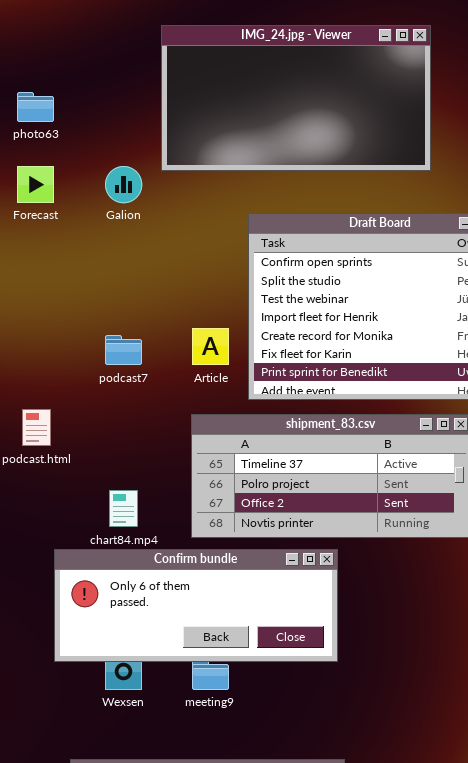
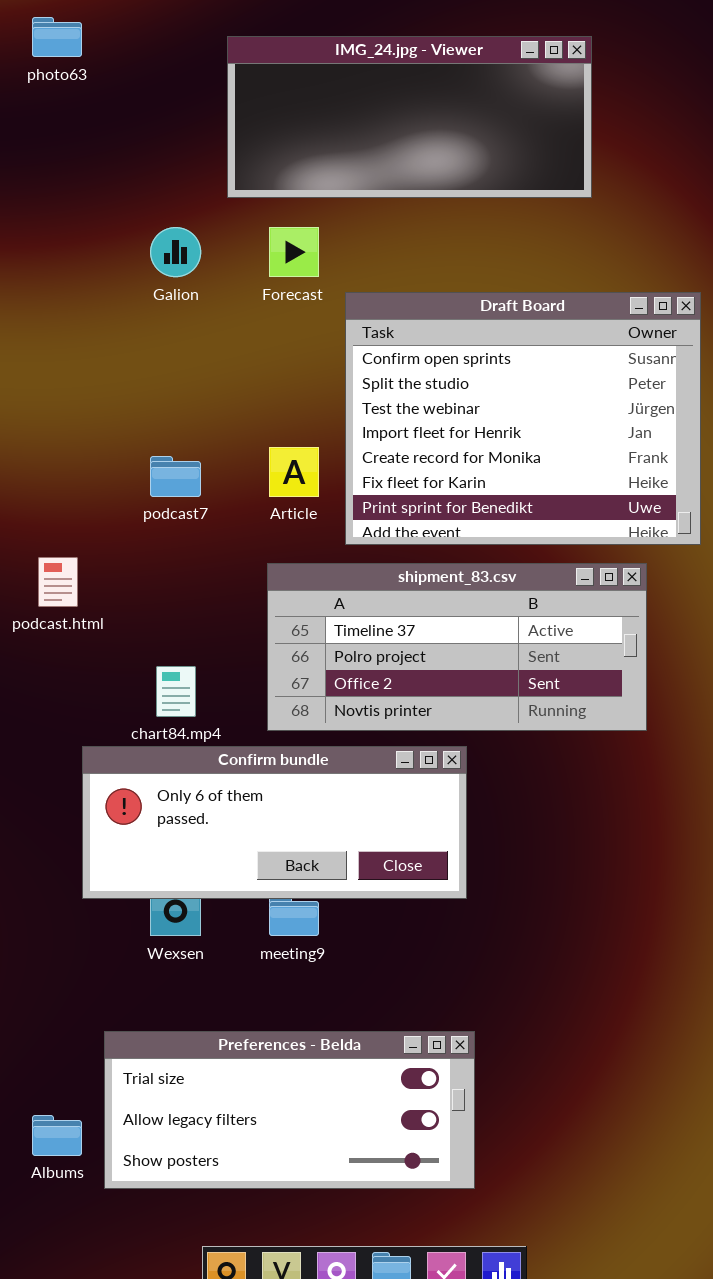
IMG_24.jpg - Viewer: [161,25,431,171] -> [227,36,592,198], resized
photo63: [17,92,54,122] -> [32,17,82,57], moved
Forecast: [17,166,54,203] -> [269,227,319,277], moved

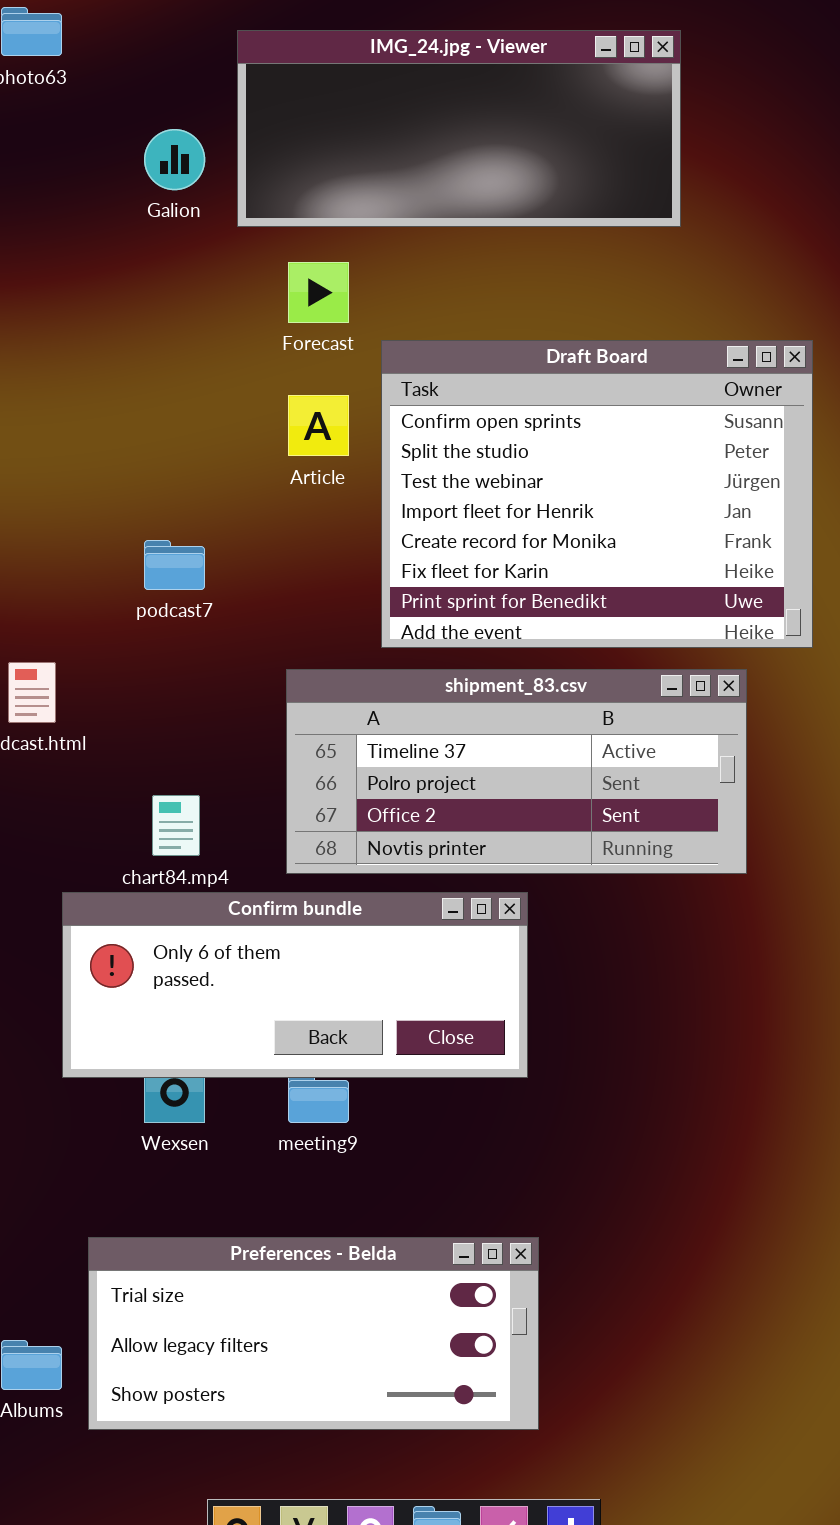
Galion: [150,227,201,277] -> [144,129,205,190], moved
Article: [269,447,319,497] -> [288,395,349,456], moved

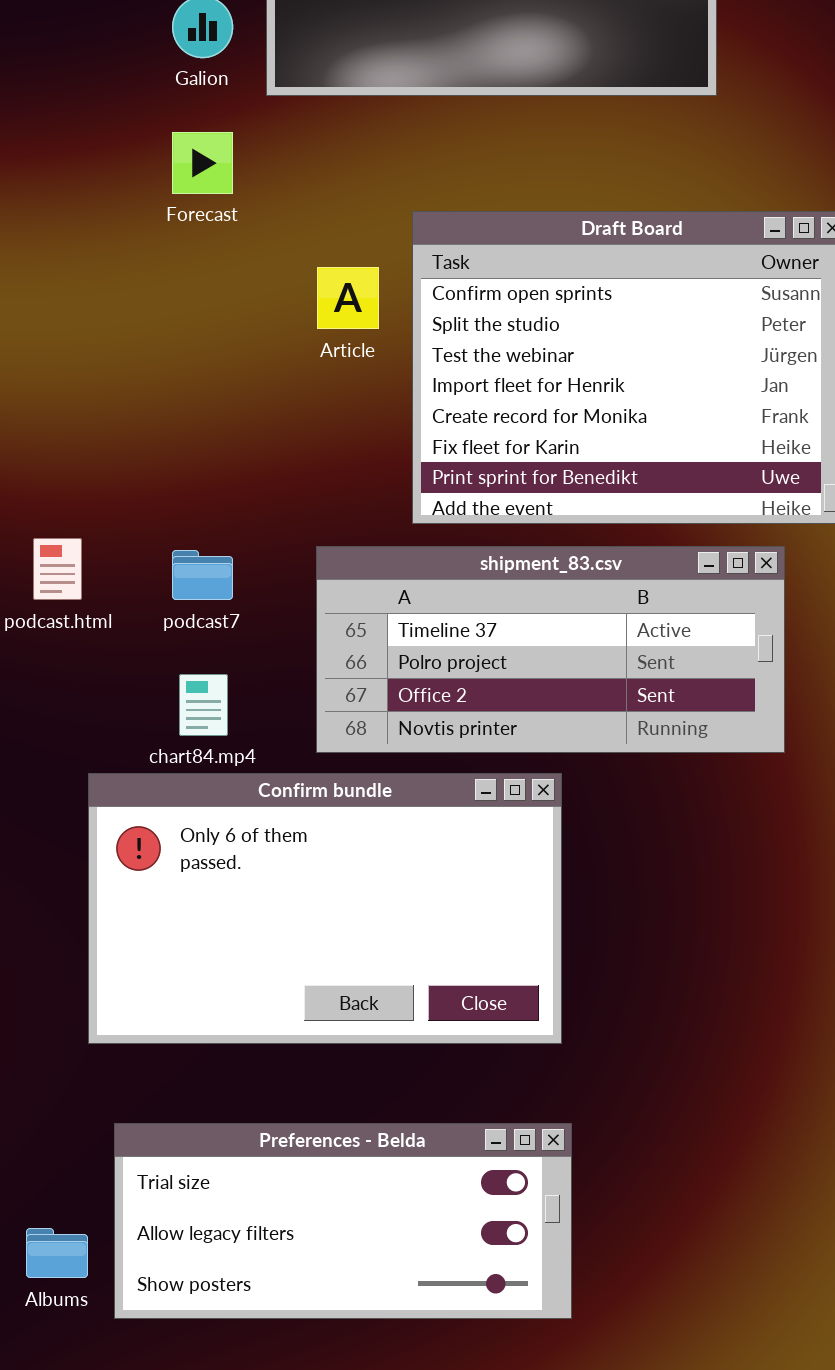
Forecast: [288,262,349,323] -> [172,132,233,194], moved
podcast7: [144,540,205,590] -> [172,550,233,600], moved
Confirm bundle: [62,892,528,1078] -> [88,773,562,1044], resized

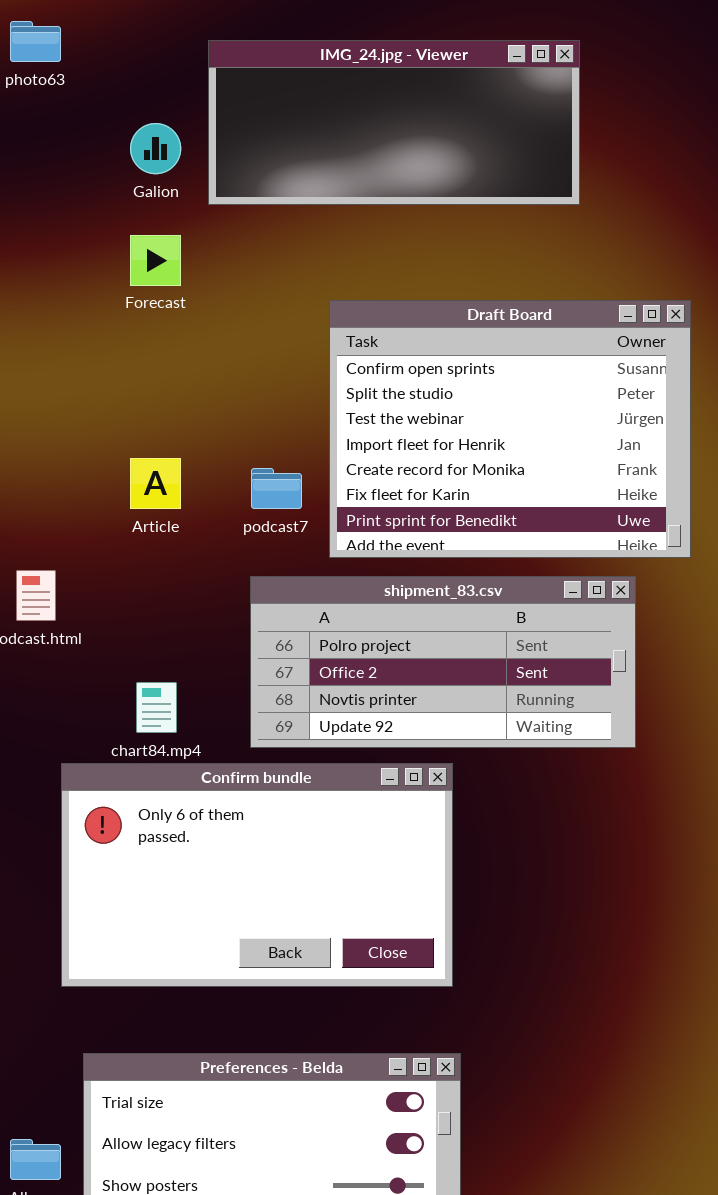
Article: [317,267,379,329] -> [130,458,181,509], moved
shipment_83.csv: [316,546,785,753] -> [250,576,636,748], scrolled down 1 row
podcast7: [172,550,233,600] -> [251,468,302,509], moved

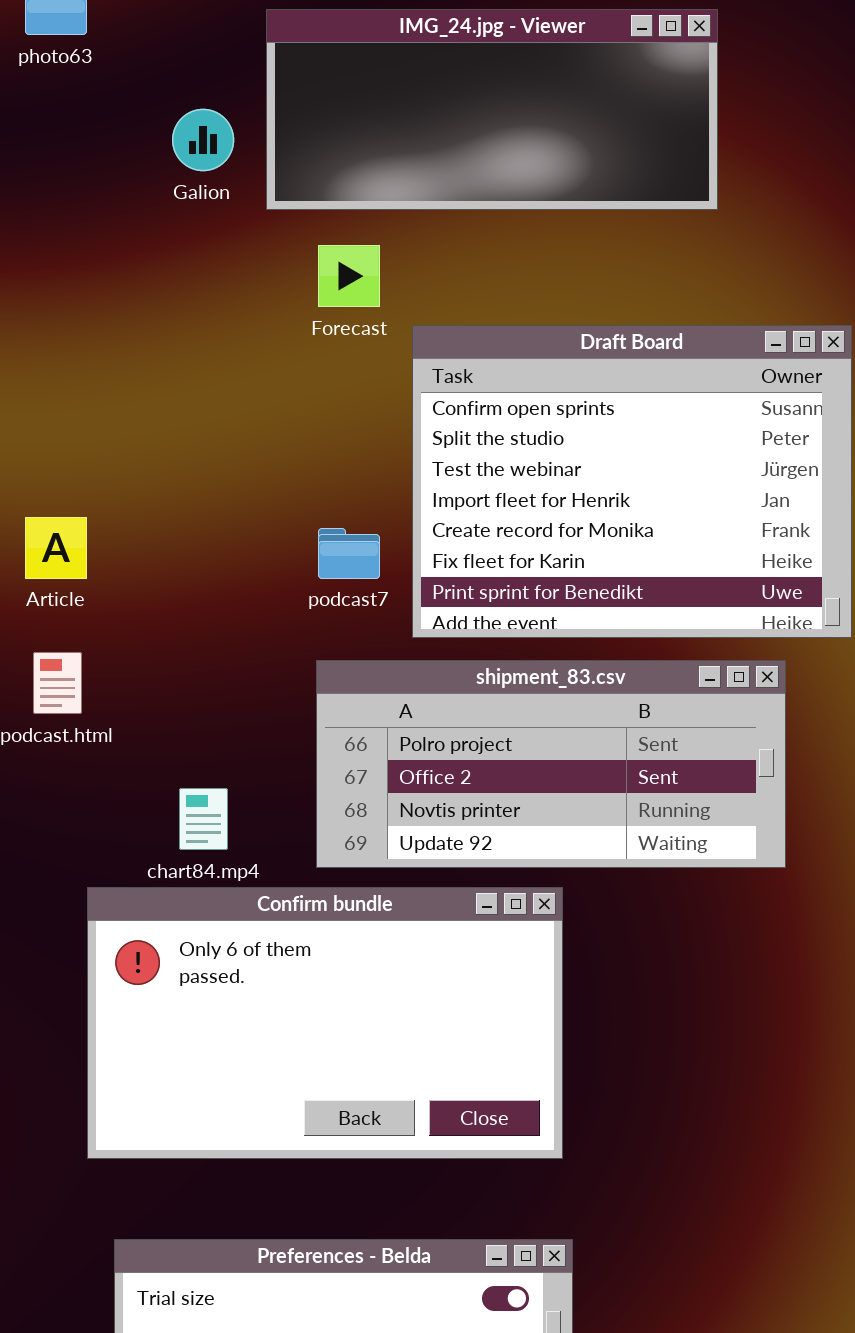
Forecast: [130,235,181,286] -> [318,245,380,307], moved
Article: [130,458,181,509] -> [25,517,87,579], moved

